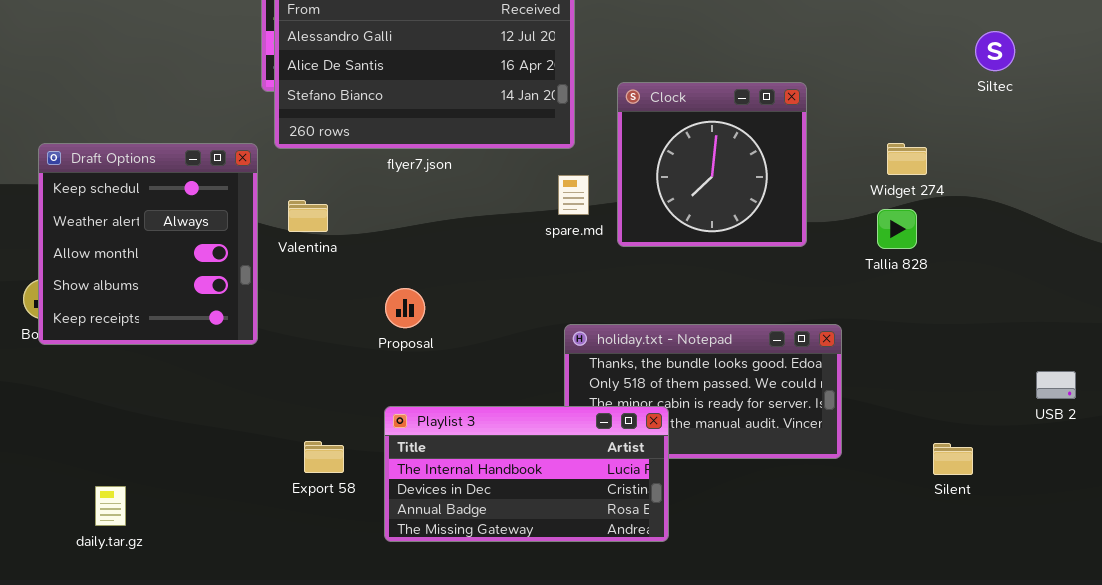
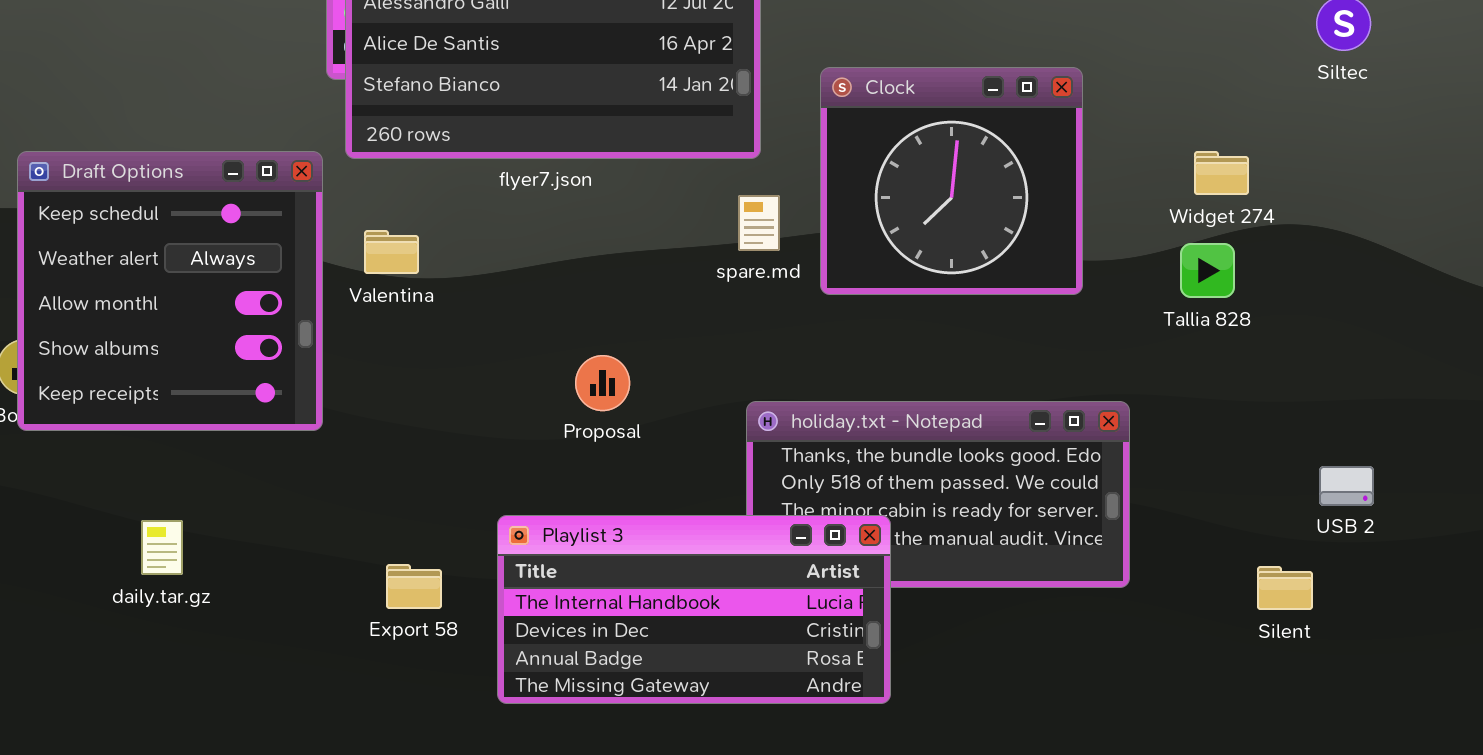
Proposal: [385,288,425,328] -> [575,355,630,411], moved
USB 2: [1036,371,1076,399] -> [1319,466,1374,506], moved
daily.tar.gz: [95,486,126,526] -> [141,520,183,575], moved

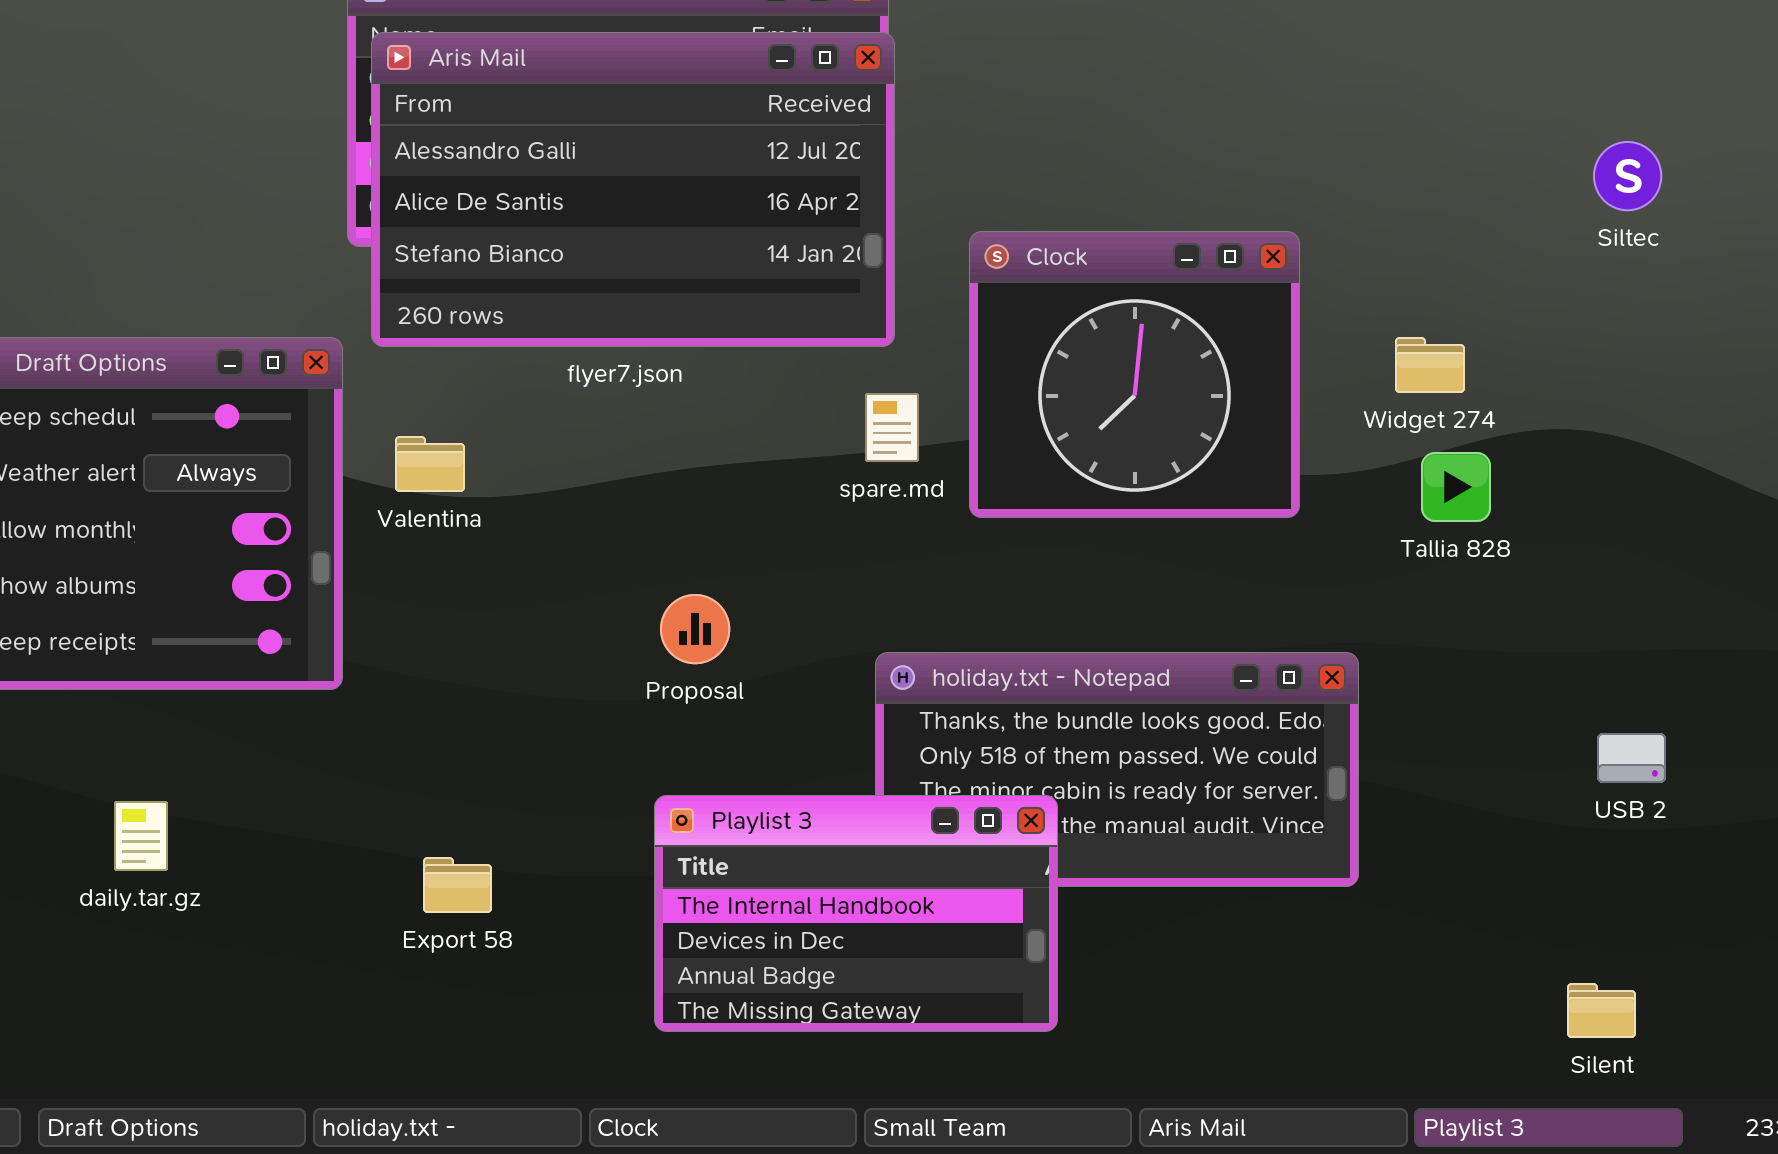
Widget 274: [1194,151,1249,195] -> [1395,337,1465,393], moved
Playlist 3: [497,515,891,704] -> [654,795,1058,1032], resized
Silent: [1257,566,1313,610] -> [1567,983,1636,1038], moved

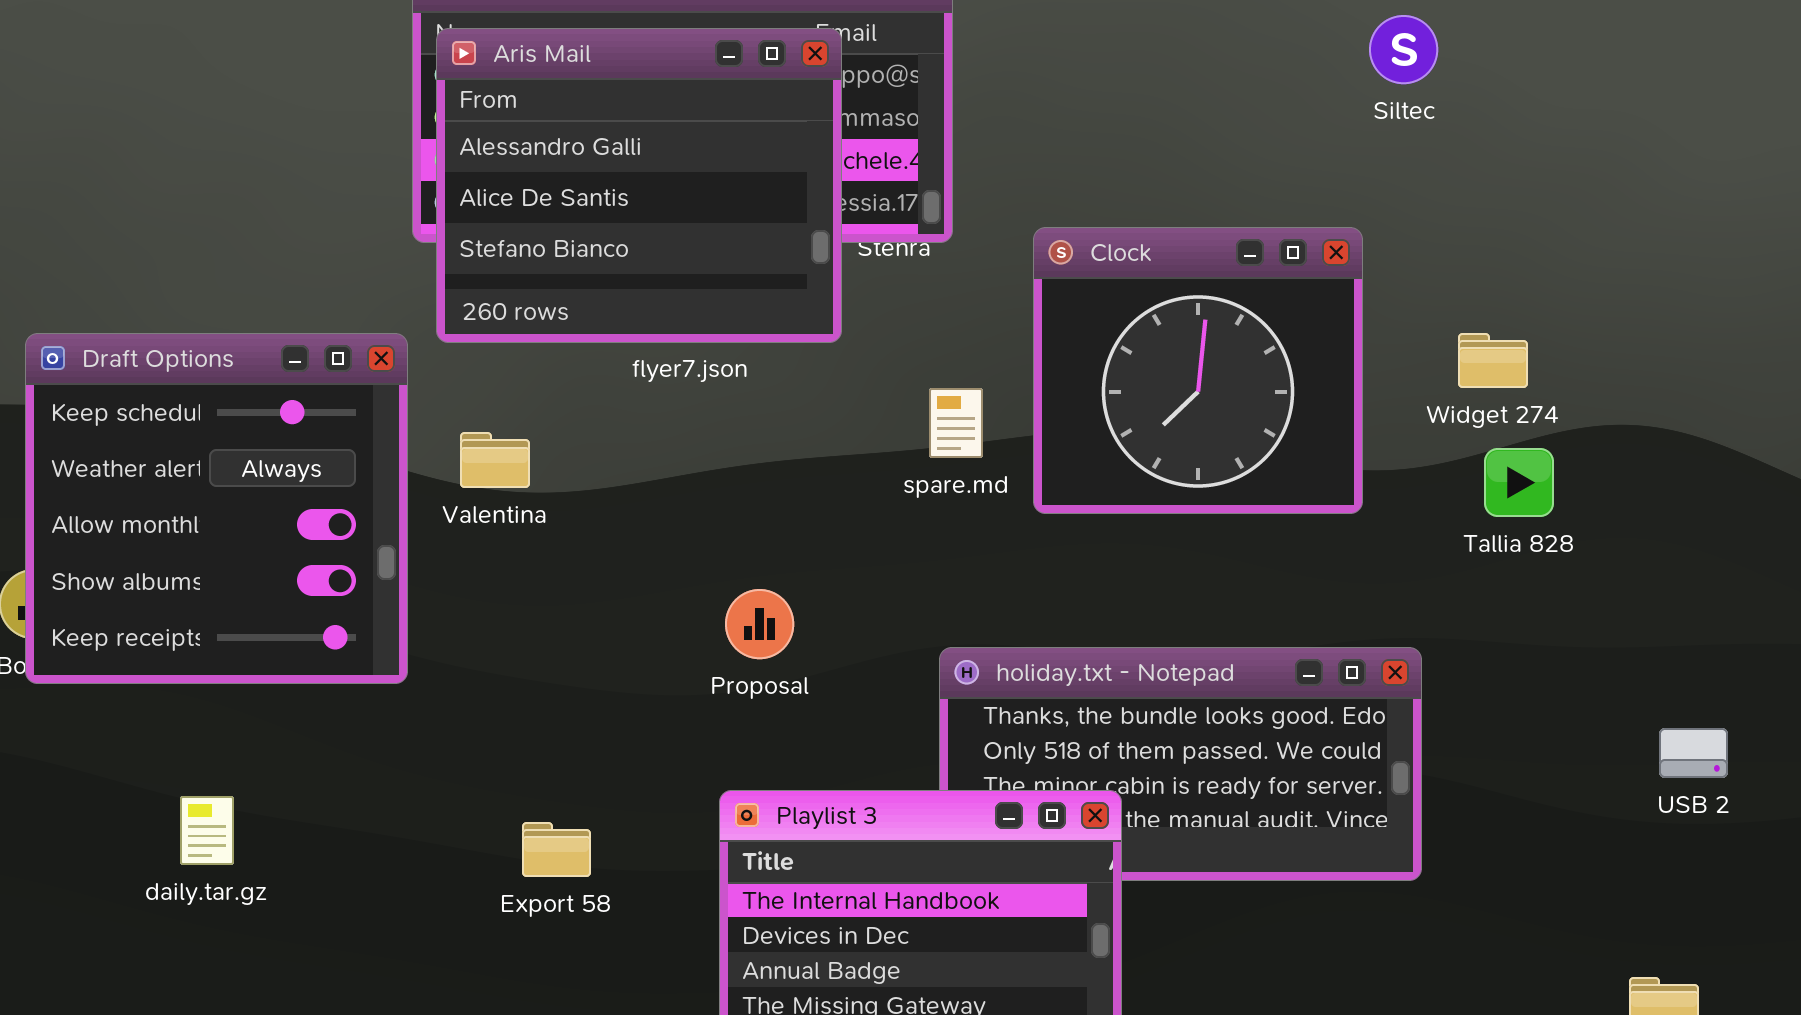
Aris Mail: [371,32,895,347] -> [436,28,842,343], resized
Siltec: [1593,141,1662,211] -> [1369,15,1438,84], moved
Export 58: [423,857,492,913] -> [522,822,591,877], moved

